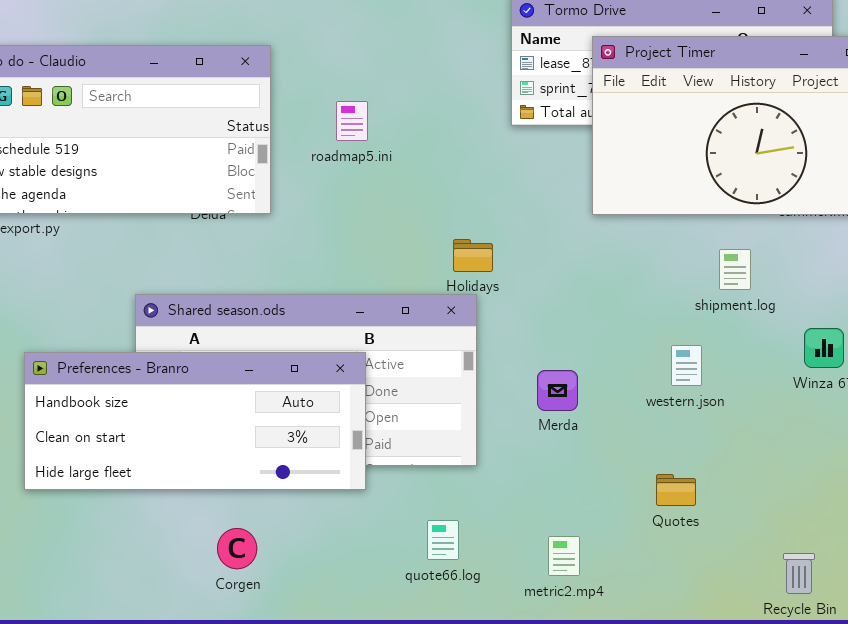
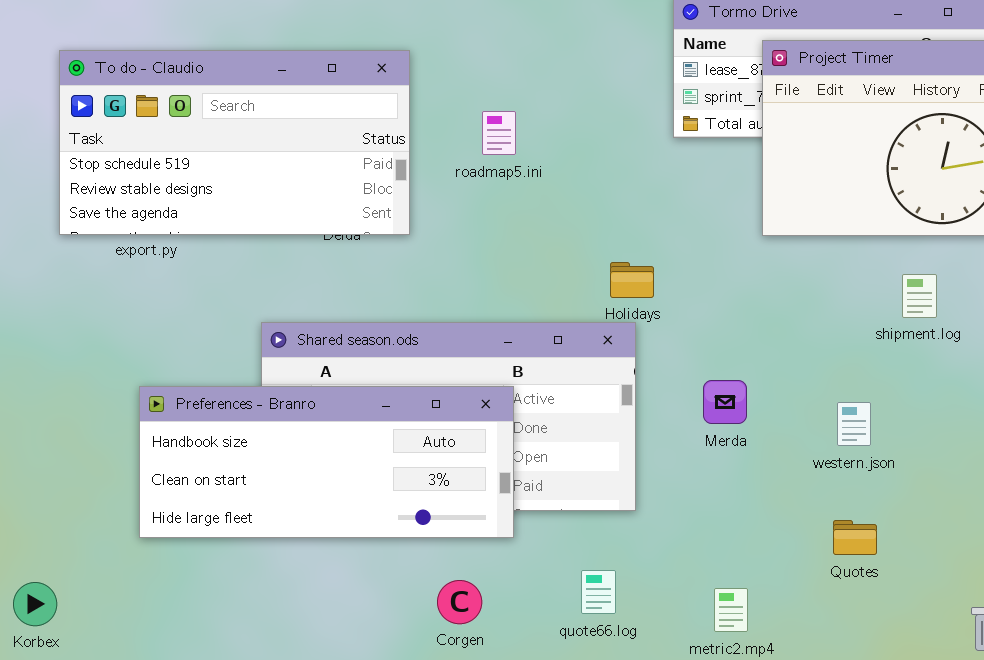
western.json: [671,345,702,386] -> [837,402,871,446], moved
Merda: [537,370,578,411] -> [703,380,747,424], moved
Corgen: [217,528,257,569] -> [437,580,482,624], moved

